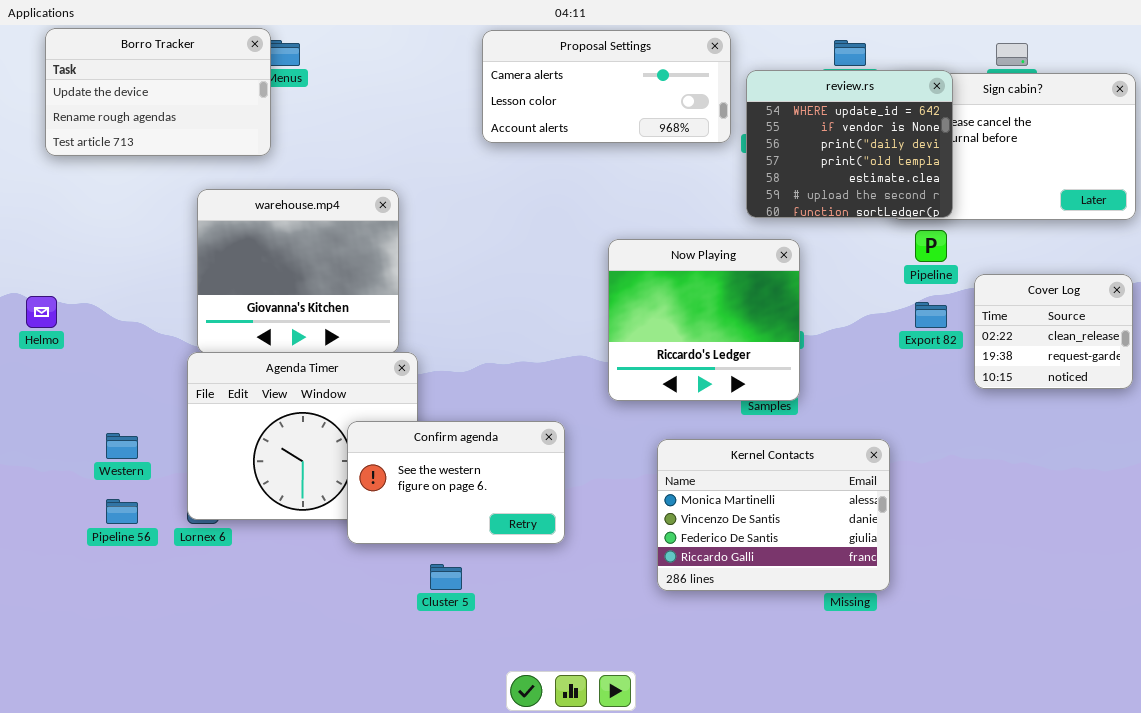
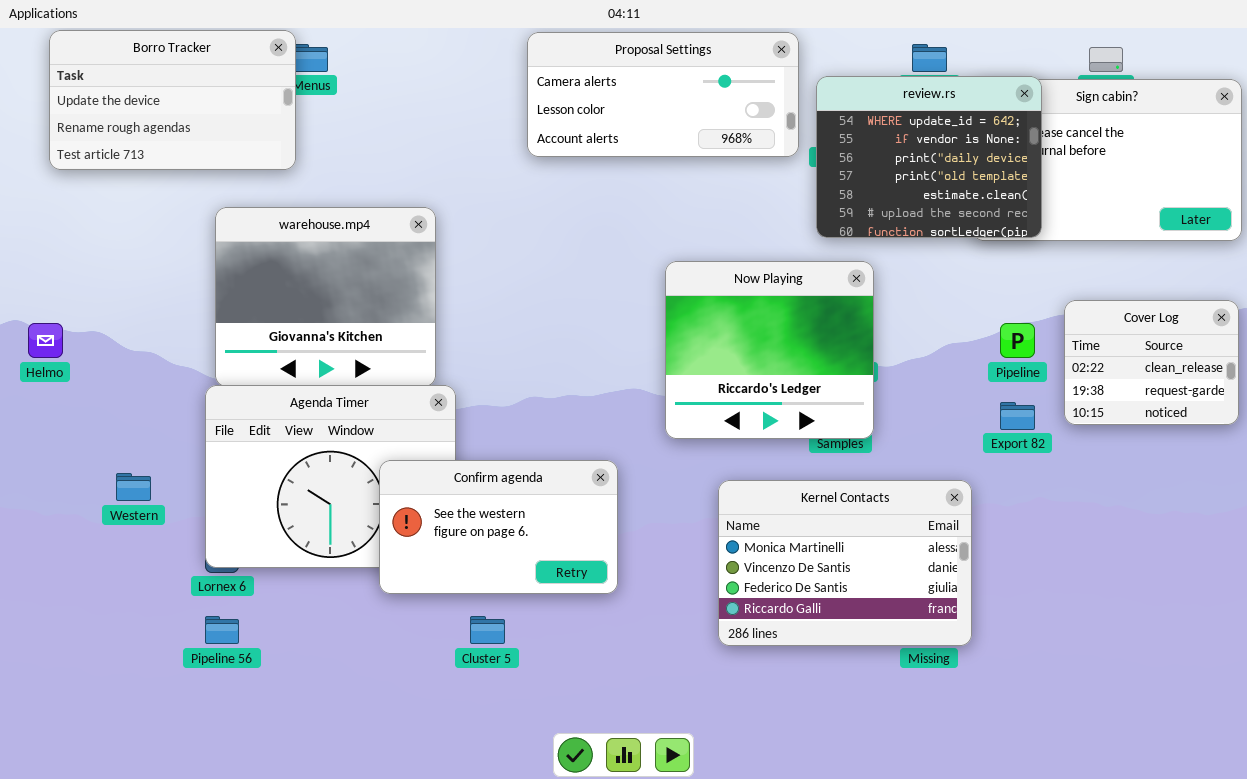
Pipeline: [915,230,947,262] -> [1000,323,1035,358], moved
Export 82: [915,302,947,328] -> [1000,402,1035,430], moved
Pipeline 56: [106,499,138,524] -> [205,616,239,644], moved

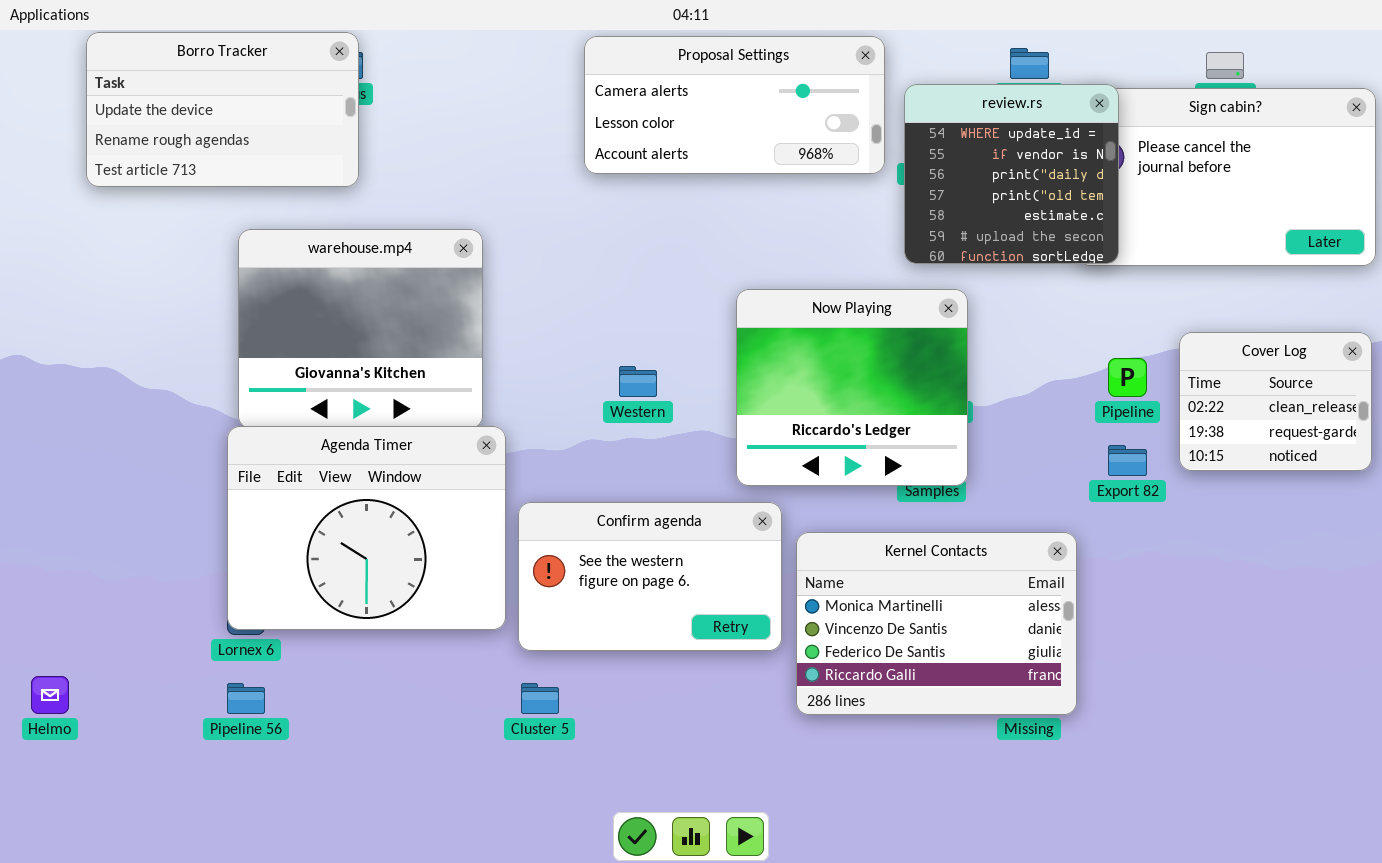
Borro Tracker: [49,30,296,170] -> [86,32,359,187], moved
review.rs: [816,76,1042,238] -> [904,84,1119,264], resized
Helmo: [28,323,63,358] -> [31,676,69,714], moved
Confirm agenda: [379,460,618,594] -> [518,502,782,651], moved
Western: [116,473,151,501] -> [619,366,657,397], moved

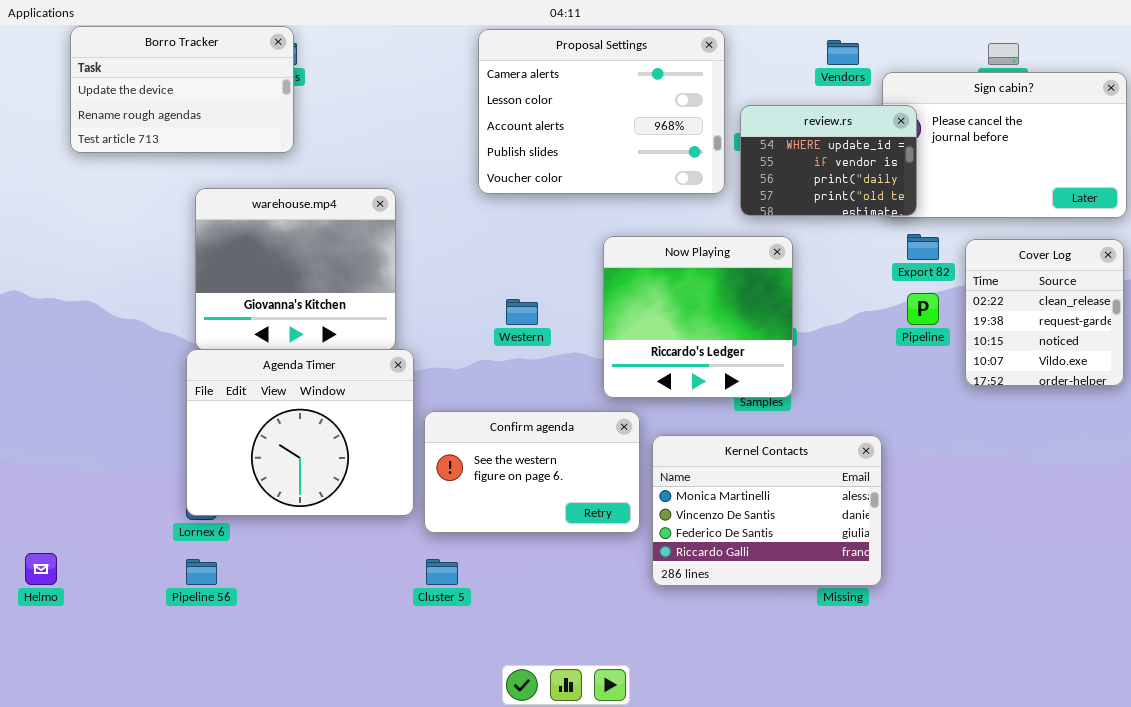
Proposal Settings: [584,36,885,174] -> [478,29,725,194], resized
review.rs: [904,84,1119,264] -> [740,105,917,216], resized
Cover Log: [1179,332,1372,471] -> [965,239,1124,386], resized
Export 82: [1108,445,1147,476] -> [907,234,939,260], moved

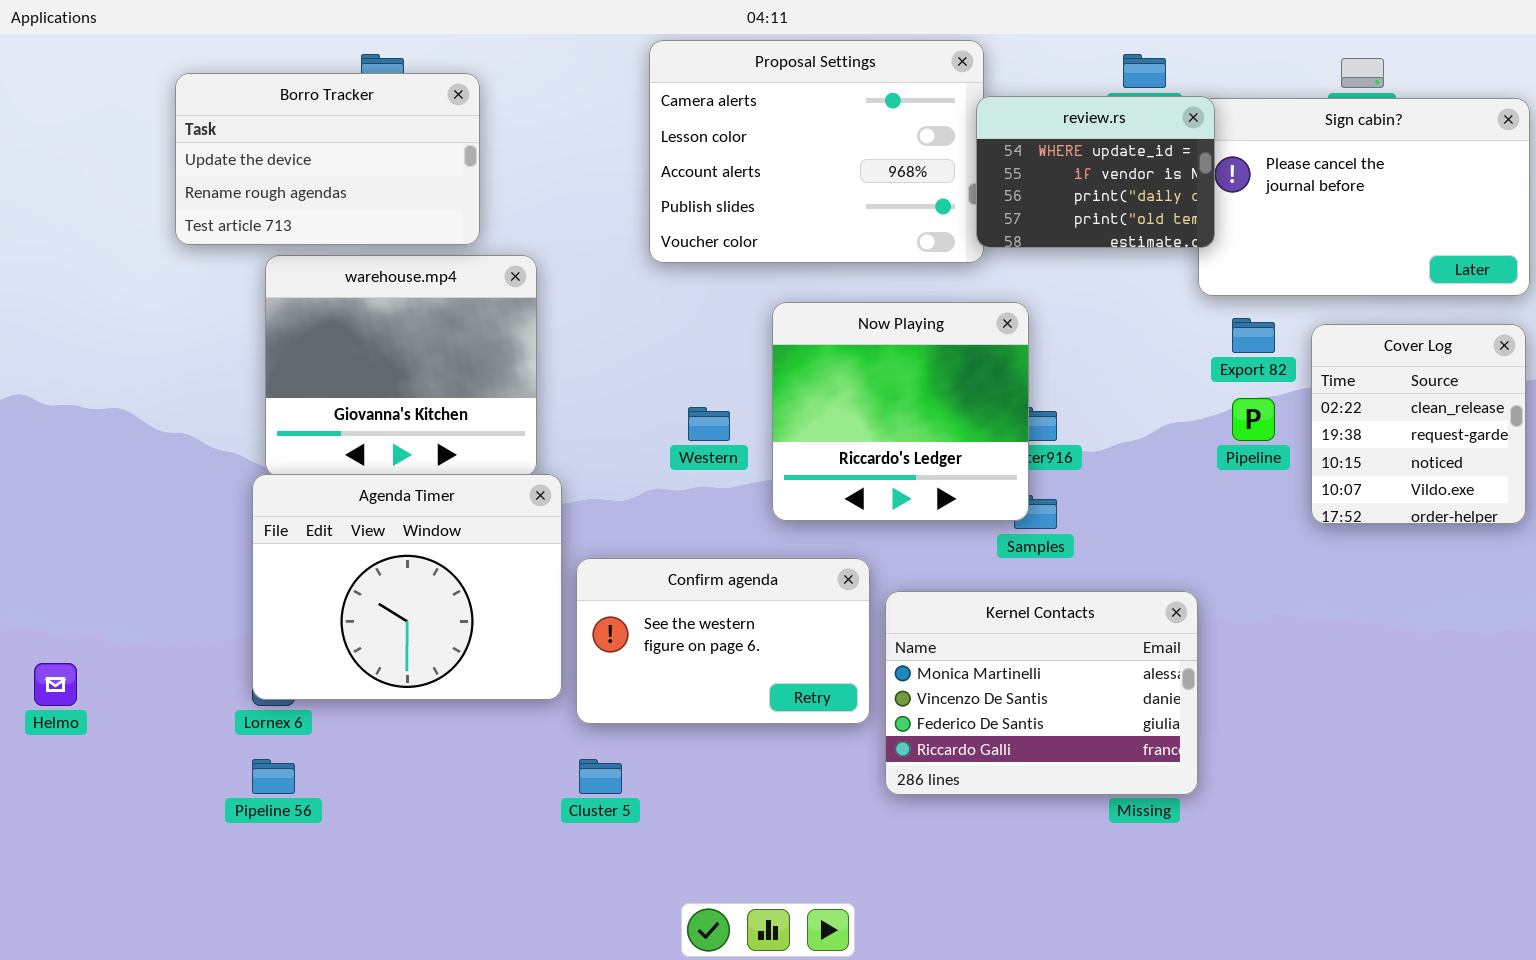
Borro Tracker: [70,26,294,153] -> [175,73,480,245], moved
review.rs: [740,105,917,216] -> [976,96,1215,248], moved
Now Playing: [603,236,793,398] -> [772,302,1029,521], moved
Helmo: [25,553,57,585] -> [34,663,77,706], moved

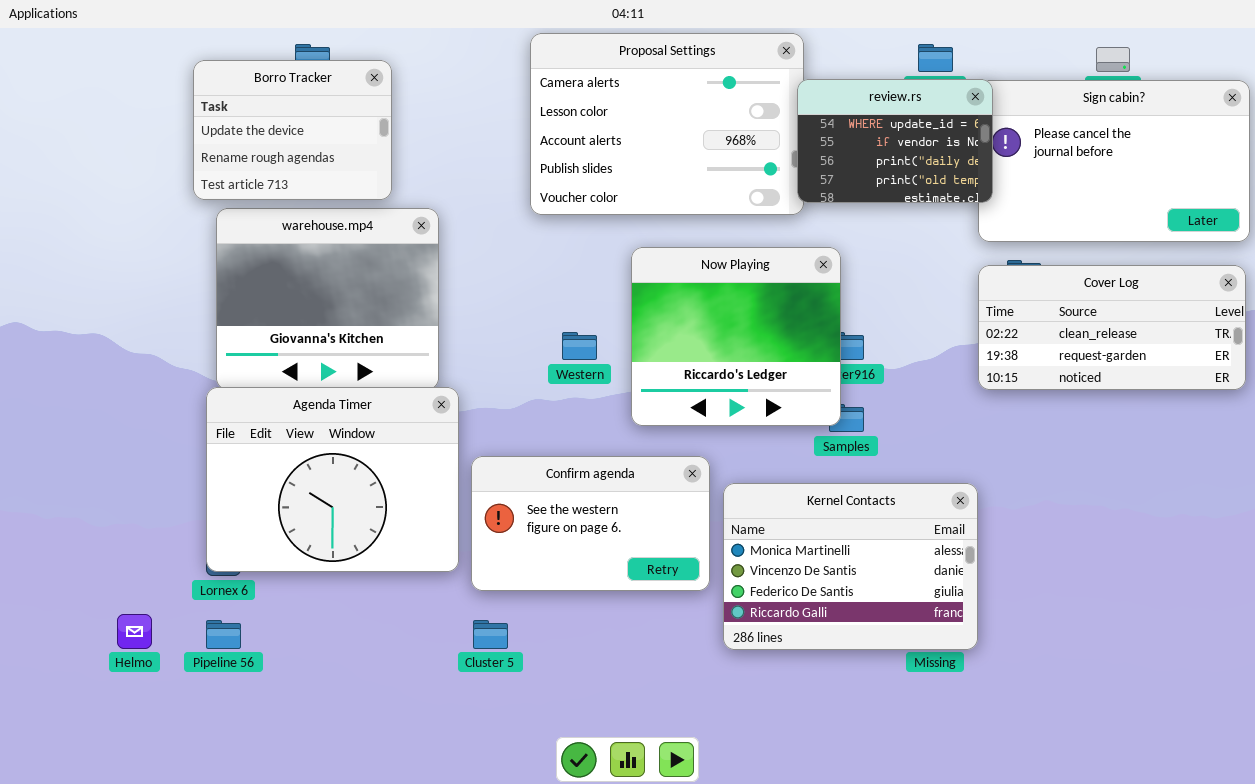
Borro Tracker: [175,73,480,245] -> [193,60,392,200], resized
Cover Log: [1311,324,1526,524] -> [978,265,1246,390], resized
Helmo: [34,663,77,706] -> [117,614,152,649], moved

